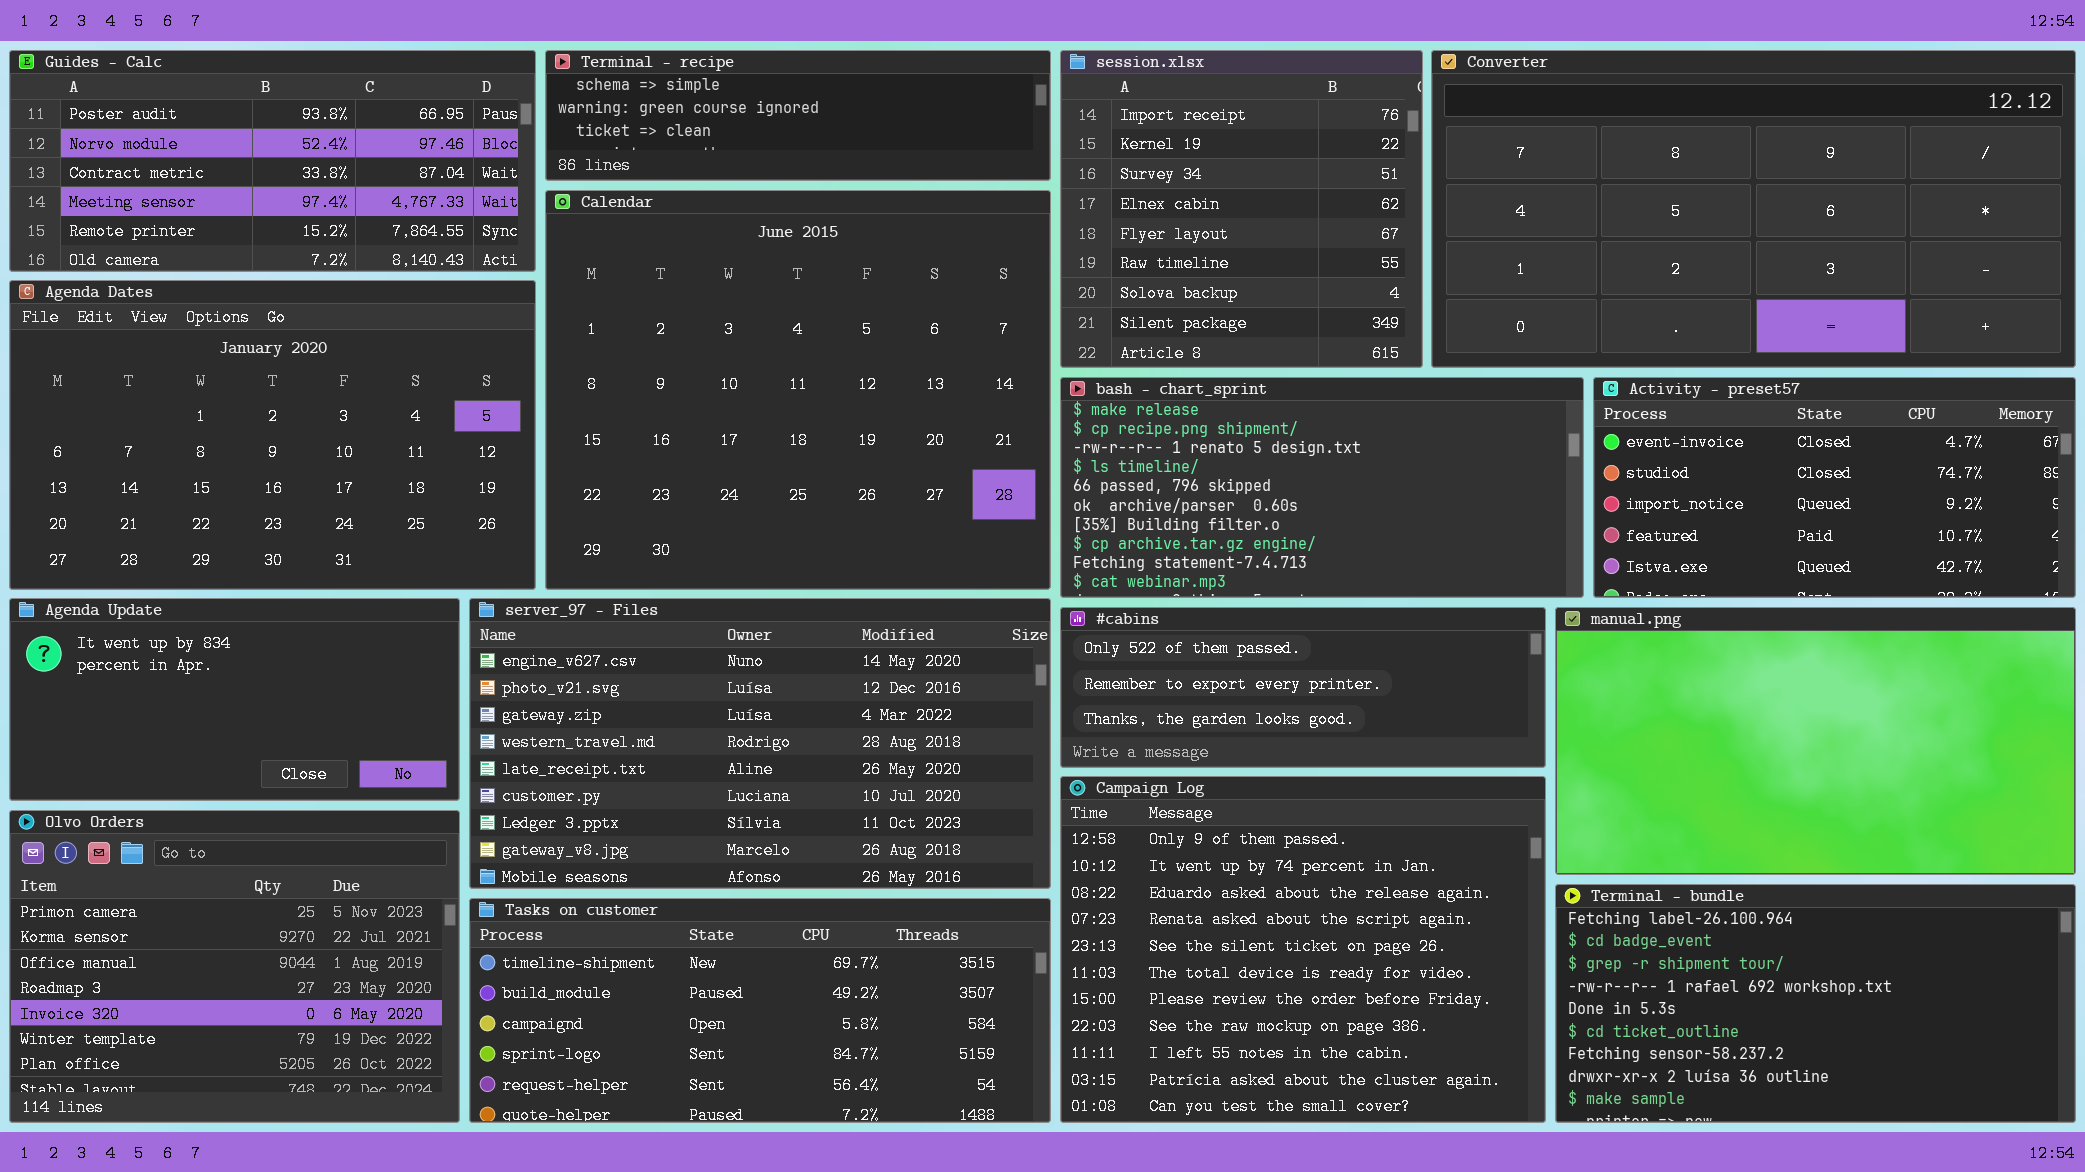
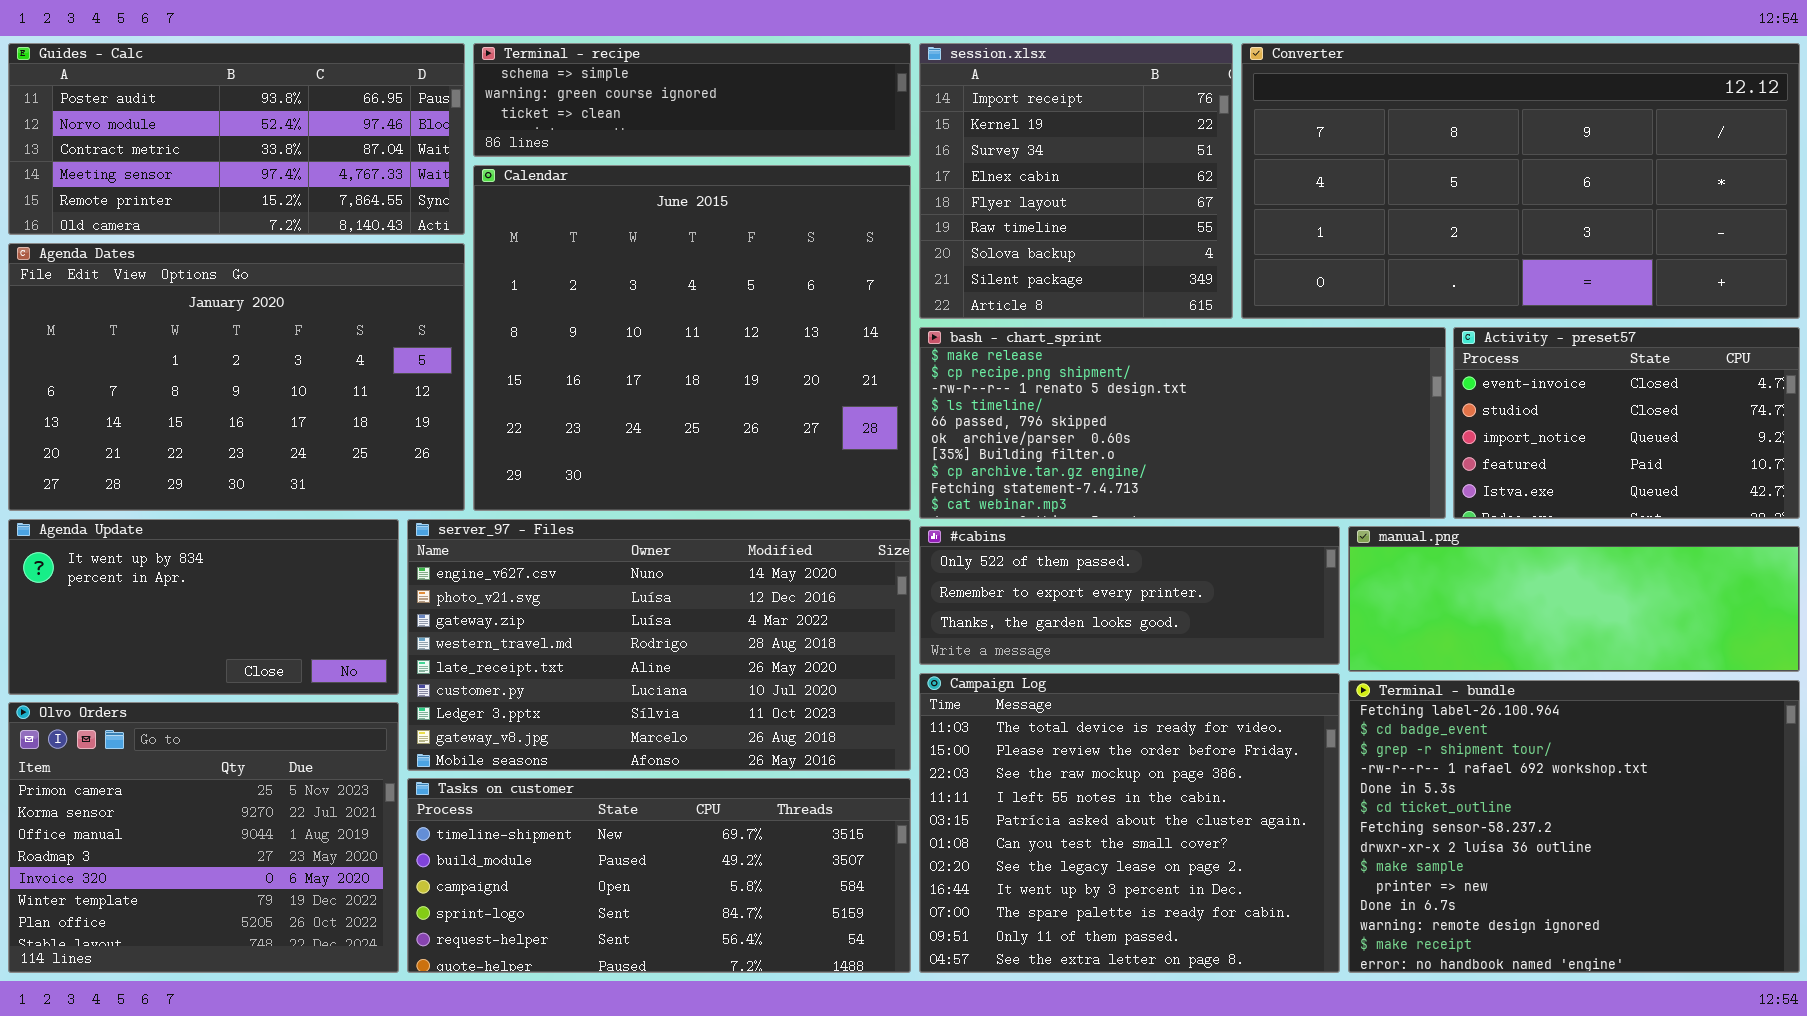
bash - chart_sprint: [1060,377,1584,598] -> [919,327,1446,519], resized
Activity - preset57: [1593,377,2076,598] -> [1453,327,1800,519], resized
manual.png: [1555,607,2076,875] -> [1348,526,1800,672], resized
Campaign Log: [1060,776,1546,1123] -> [919,673,1340,973], scrolled down 5 rows
Terminal - bundle: [1555,884,2076,1123] -> [1348,680,1800,973], resized

